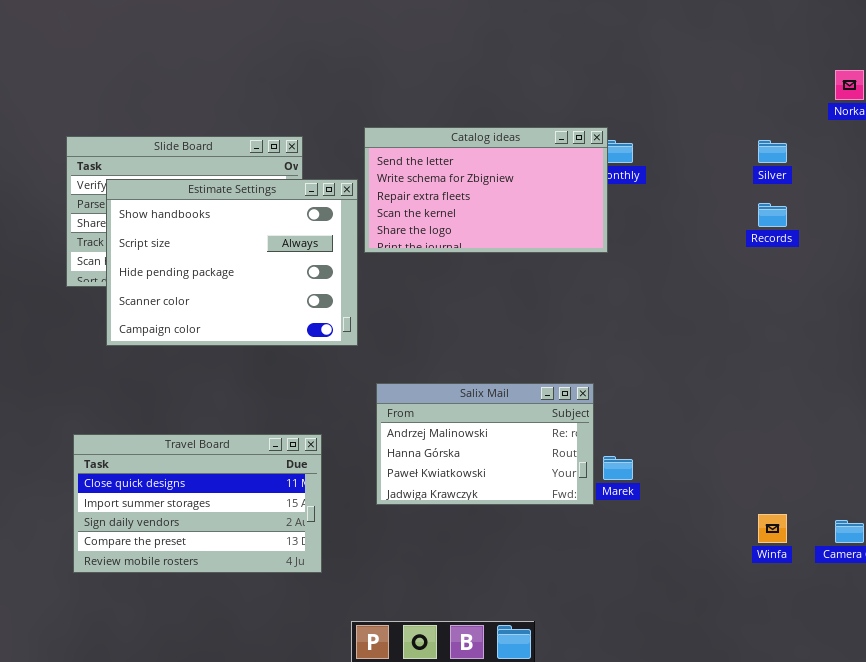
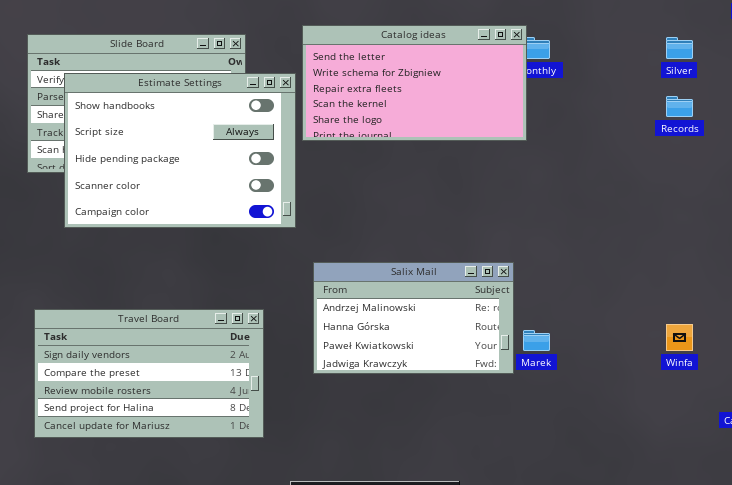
Travel Board: [73,434,322,573] -> [34,309,264,438], scrolled down 2 rows
Winfa: [758,514,787,543] -> [666,324,693,351], moved

